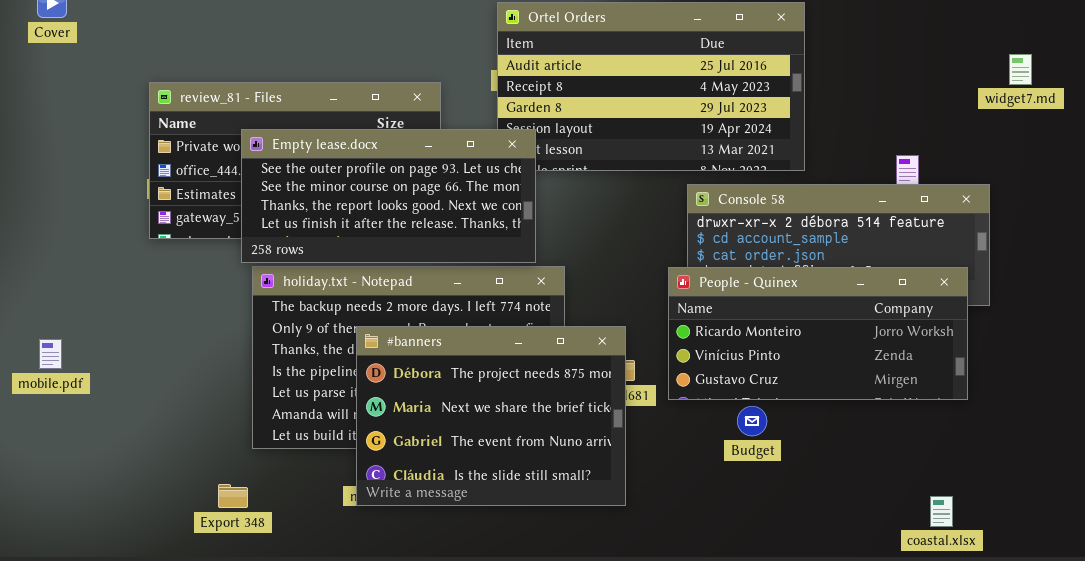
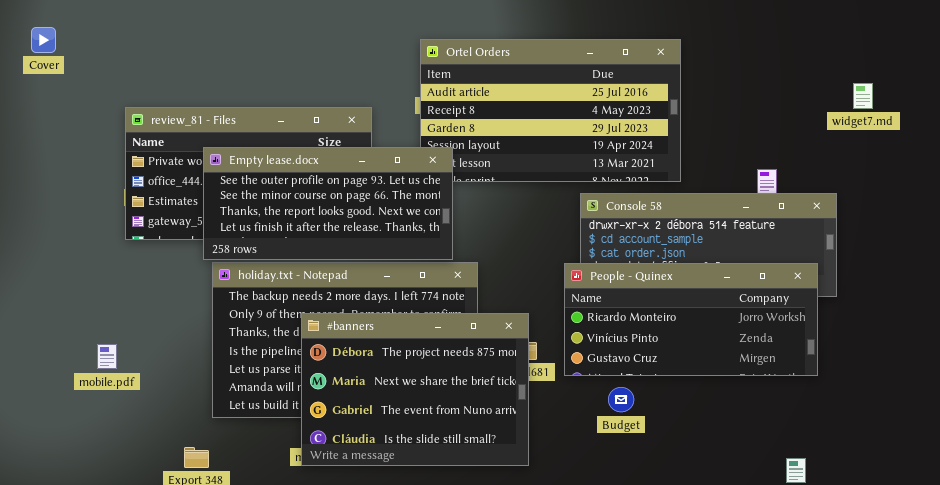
mobile.pdf: [39,339,62,369] -> [97,344,117,369], moved
Budget: [737,406,767,436] -> [608,387,634,412], moved

